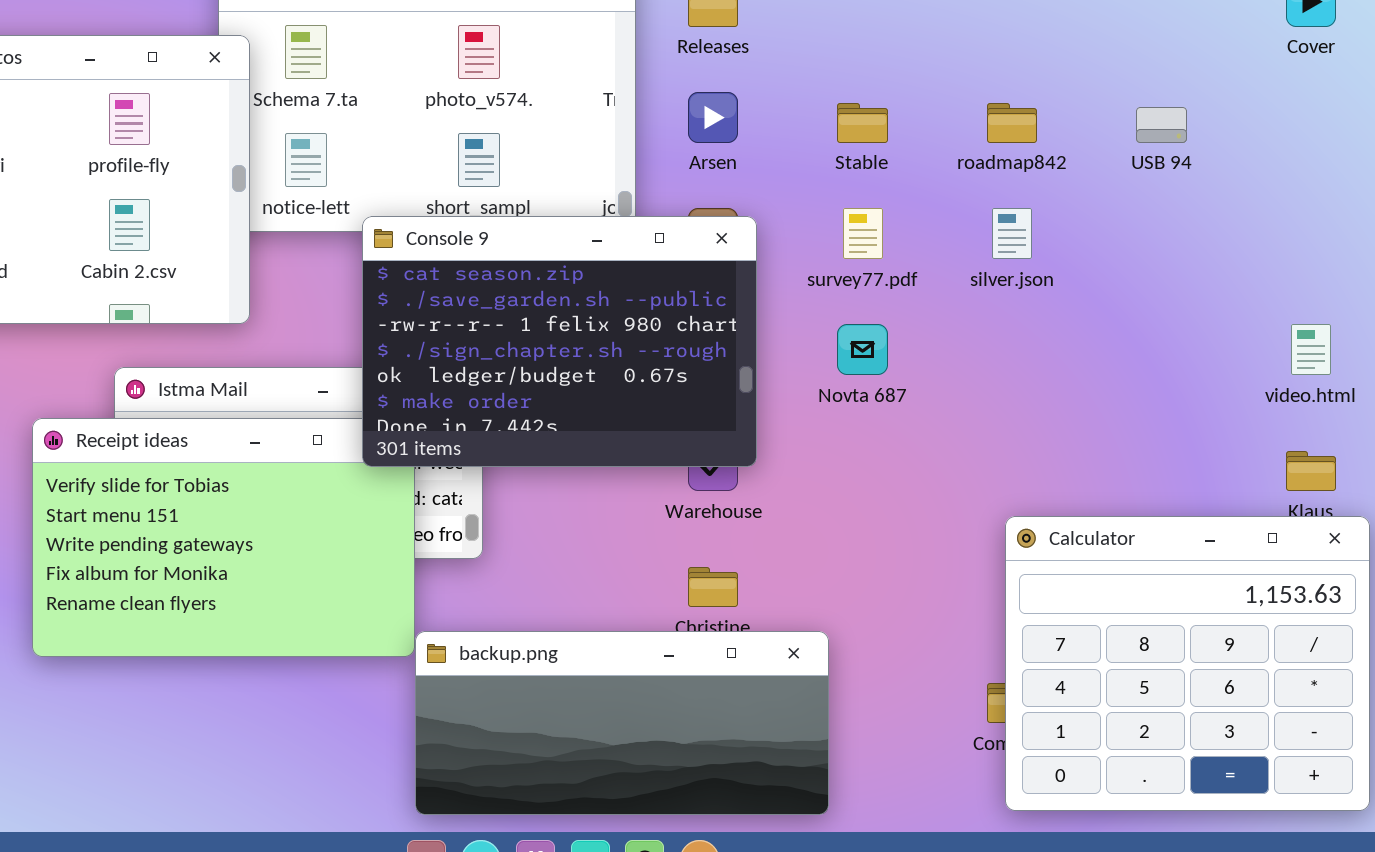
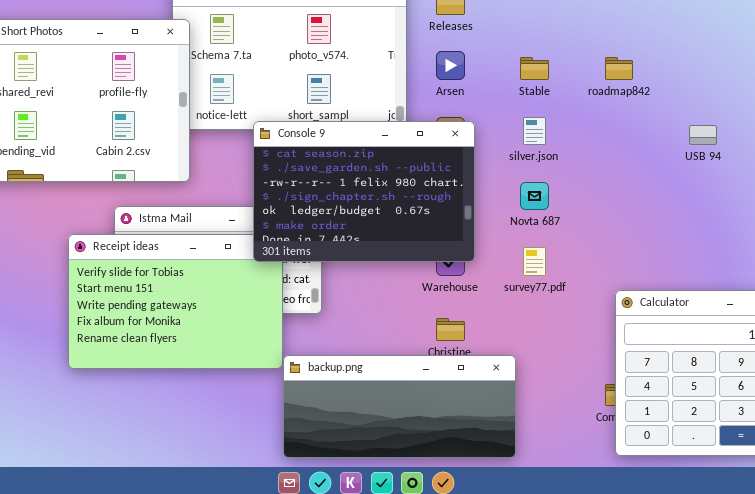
USB 94: [1136,107,1187,143] -> [689,125,717,145], moved
survey77.pdf: [843,208,883,259] -> [523,247,546,276], moved
silver.json: [992,208,1032,259] -> [523,117,546,145], moved

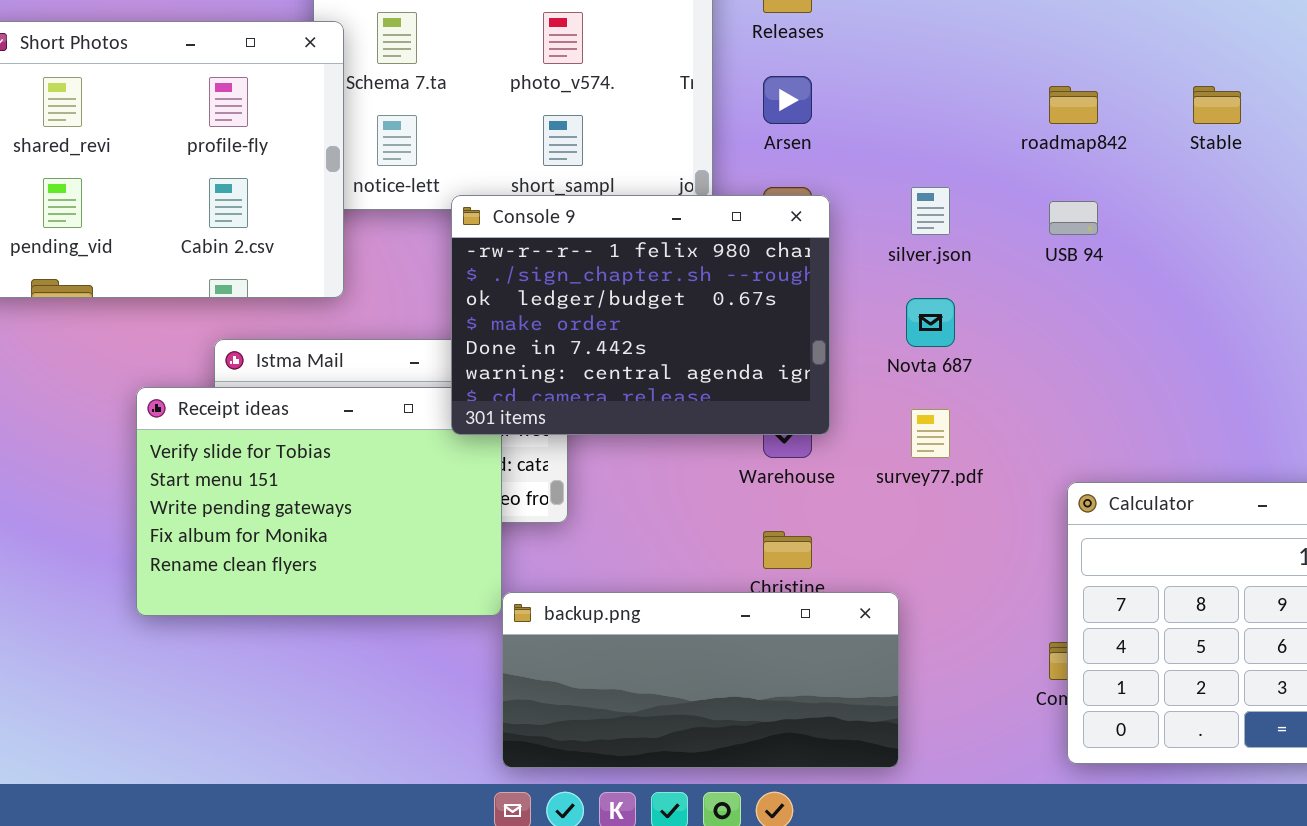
Stable: [520,57,549,80] -> [1193,86,1241,124], moved
Console 9: [253,121,475,262] -> [451,195,830,435], scrolled down 2 rows
USB 94: [689,125,717,145] -> [1049,201,1098,235], moved

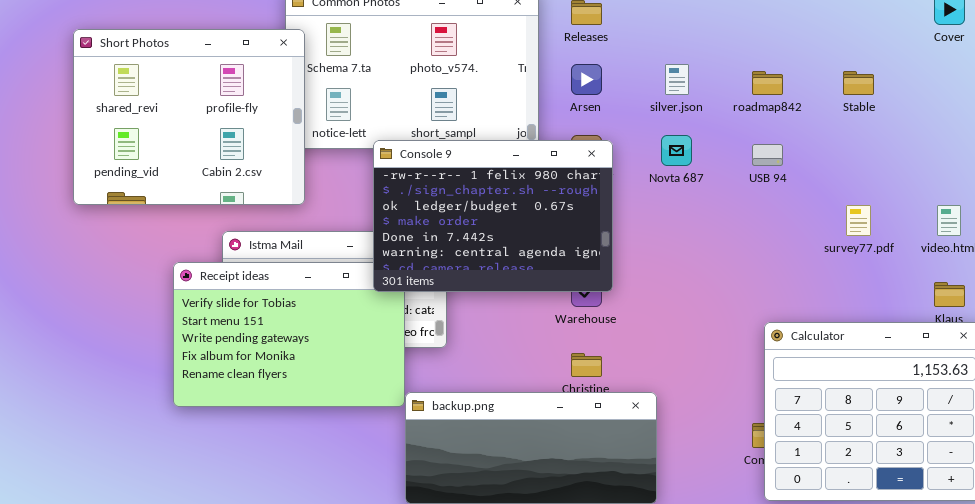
silver.json: [911,187,950,235] -> [665,64,689,95], moved
Novta 687: [906,298,955,347] -> [661,135,692,166], moved
survey77.pdf: [911,409,950,458] -> [846,205,871,236], moved

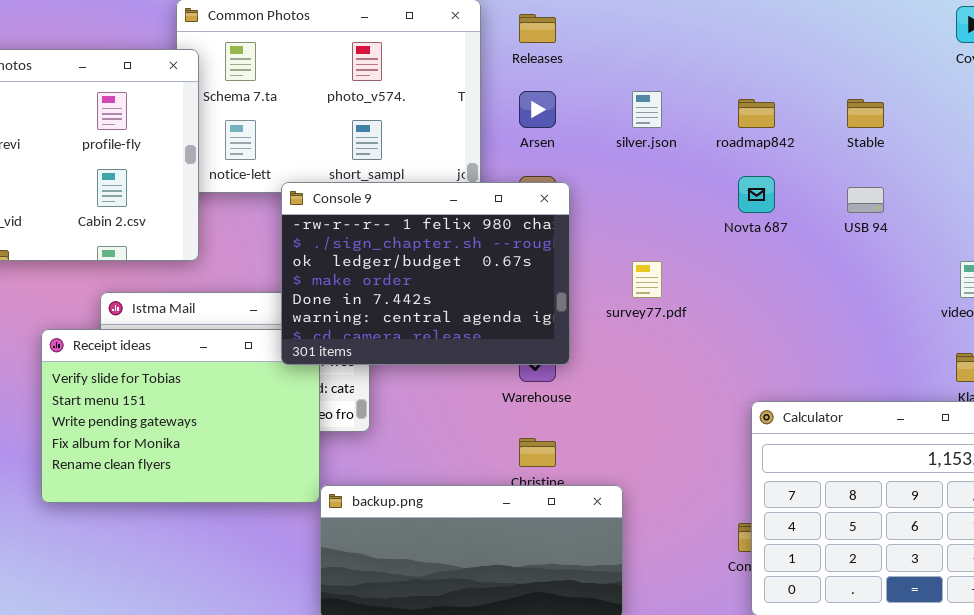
Novta 687: [661,135,692,166] -> [738,176,775,213], moved
USB 94: [752,144,783,166] -> [847,187,884,213], moved
survey77.pdf: [846,205,871,236] -> [632,261,662,298], moved

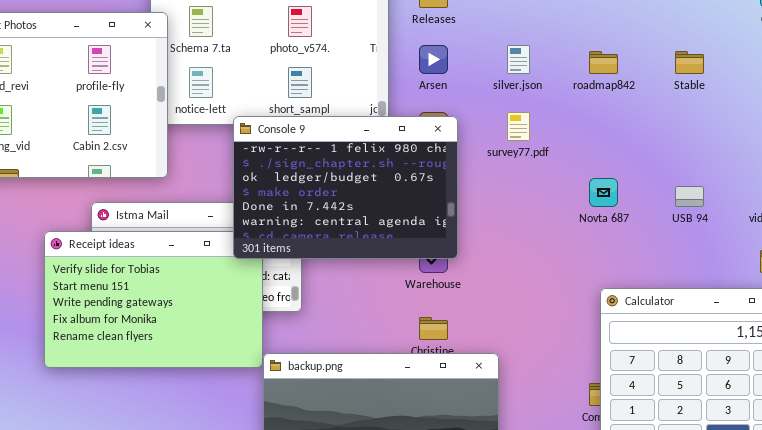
Novta 687: [738,176,775,213] -> [589,178,618,207], moved
USB 94: [847,187,884,213] -> [675,186,704,207], moved
survey77.pdf: [632,261,662,298] -> [507,112,530,141], moved

